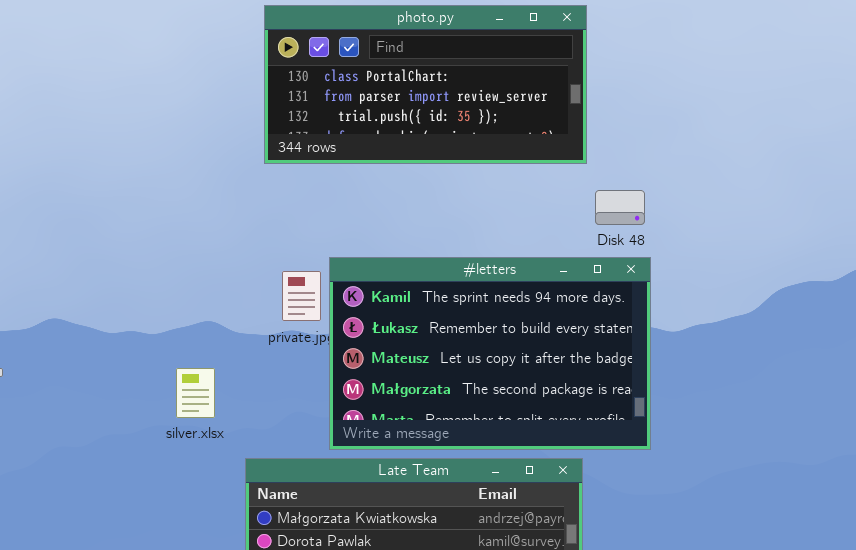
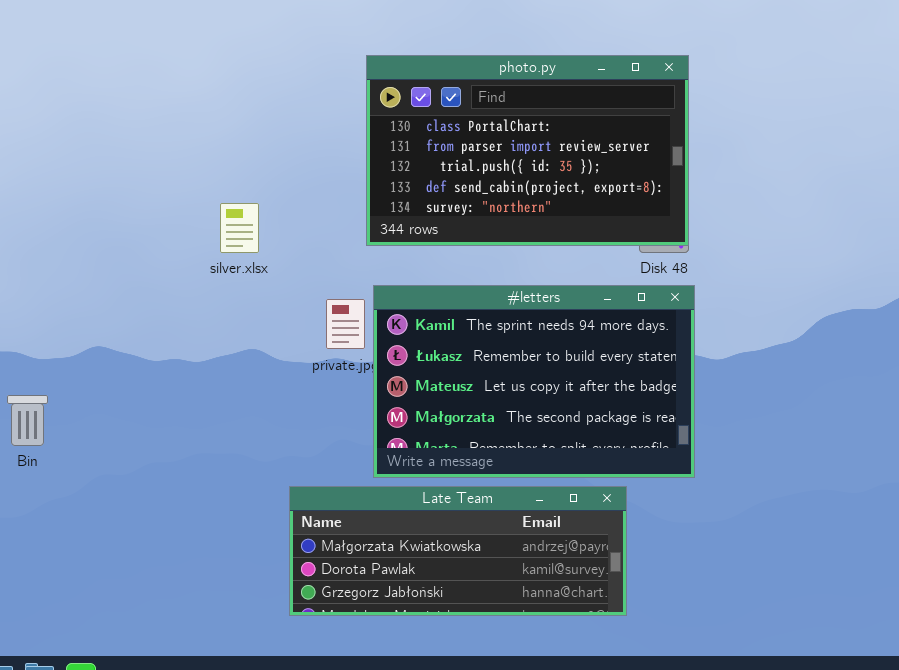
photo.py: [264,5,587,164] -> [366,55,689,246], moved, resized
silver.xlsx: [176,368,215,418] -> [220,203,259,253], moved

